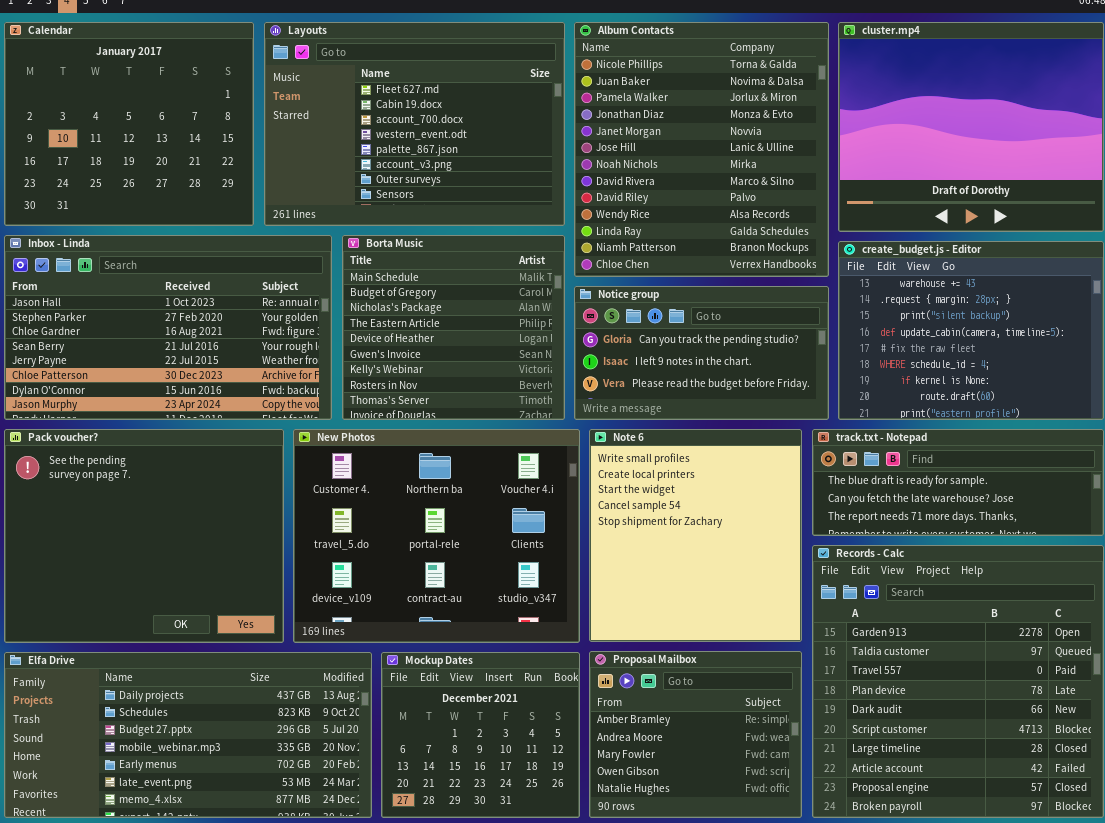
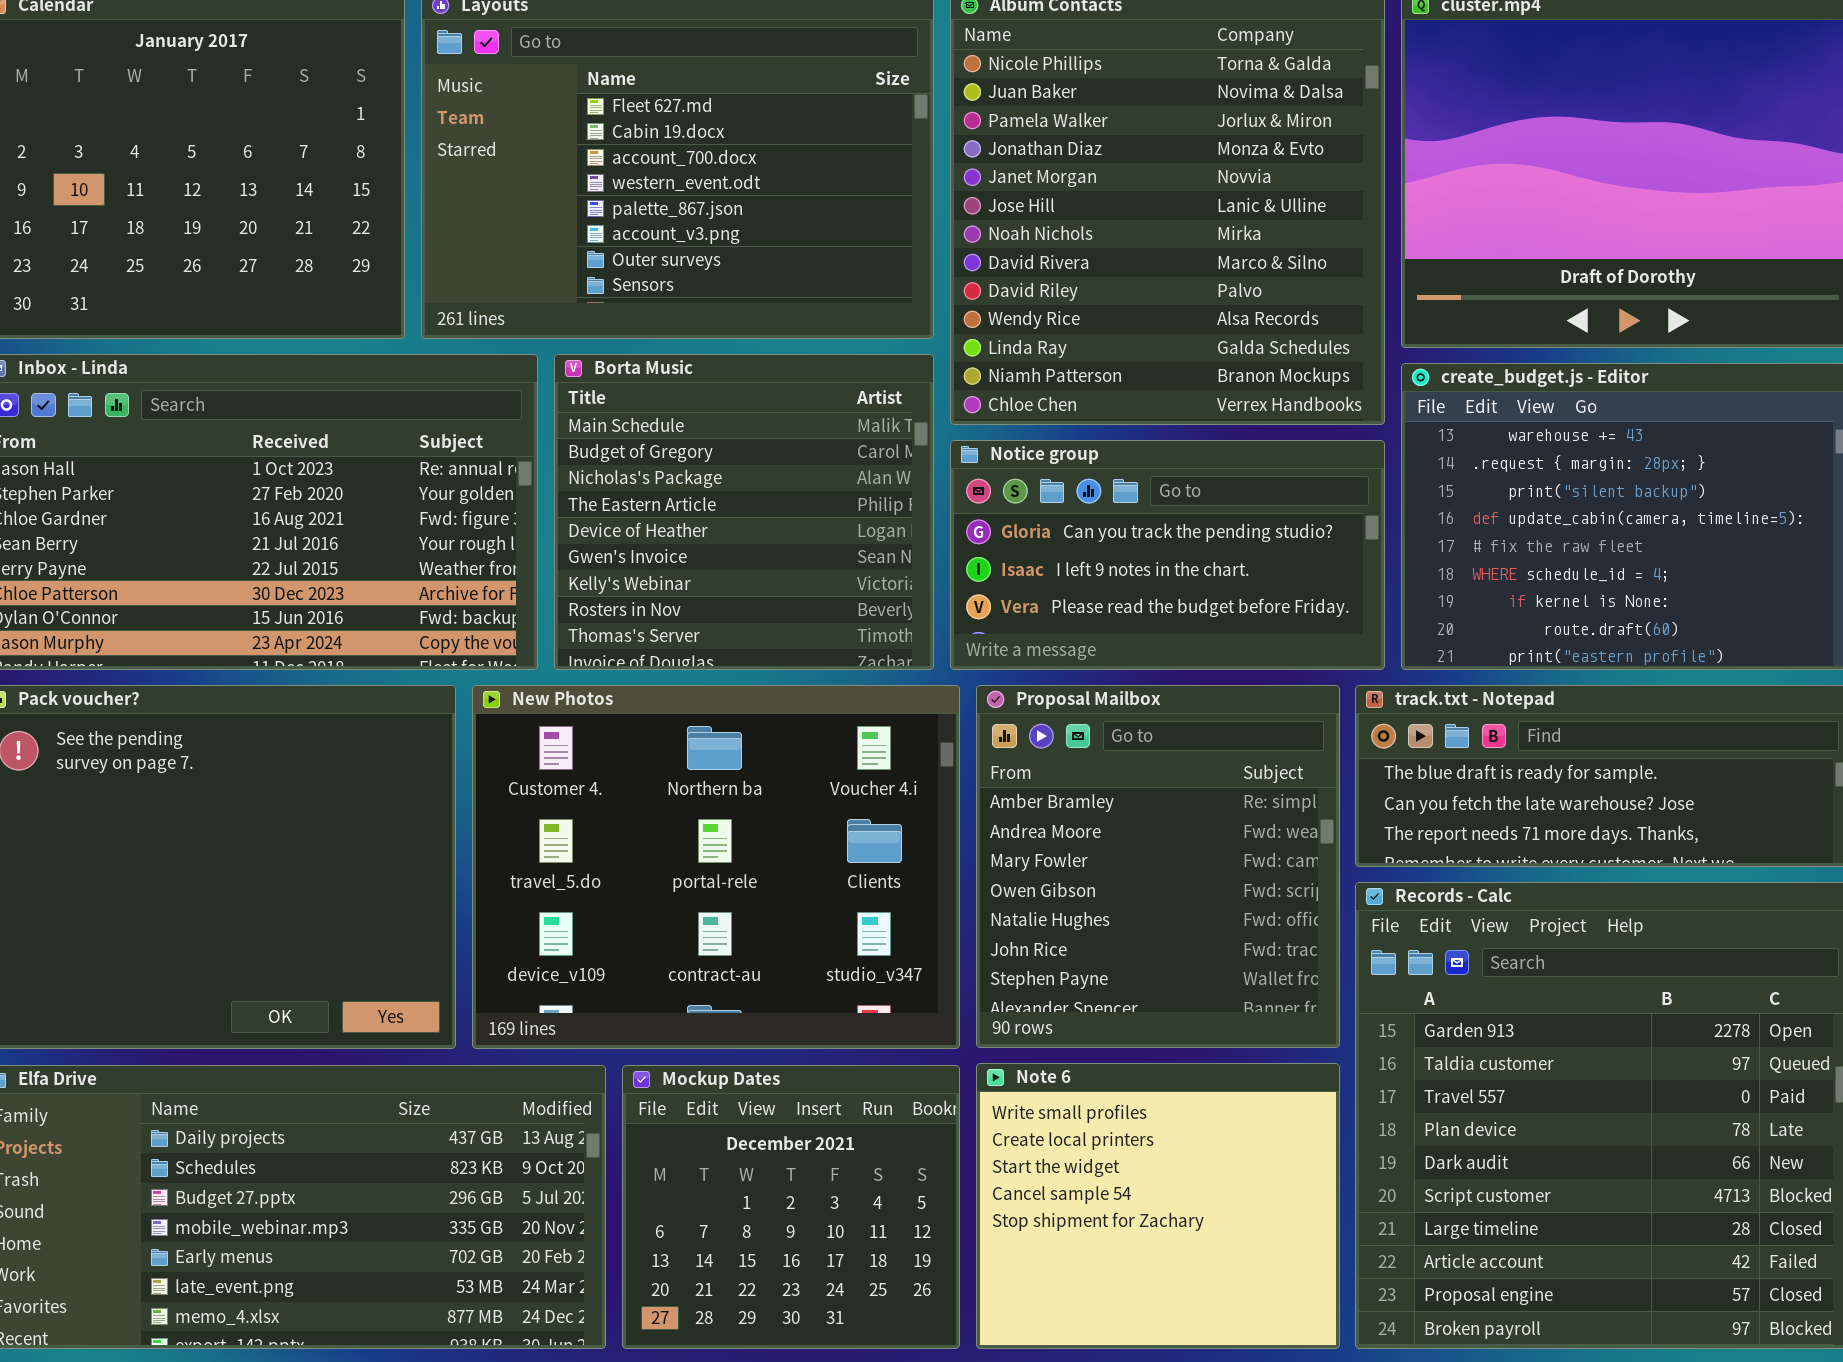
Note 6: [589,429,802,642] -> [976,1063,1340,1349], moved, resized
Proposal Mailbox: [589,651,802,818] -> [976,685,1340,1048], moved, resized

